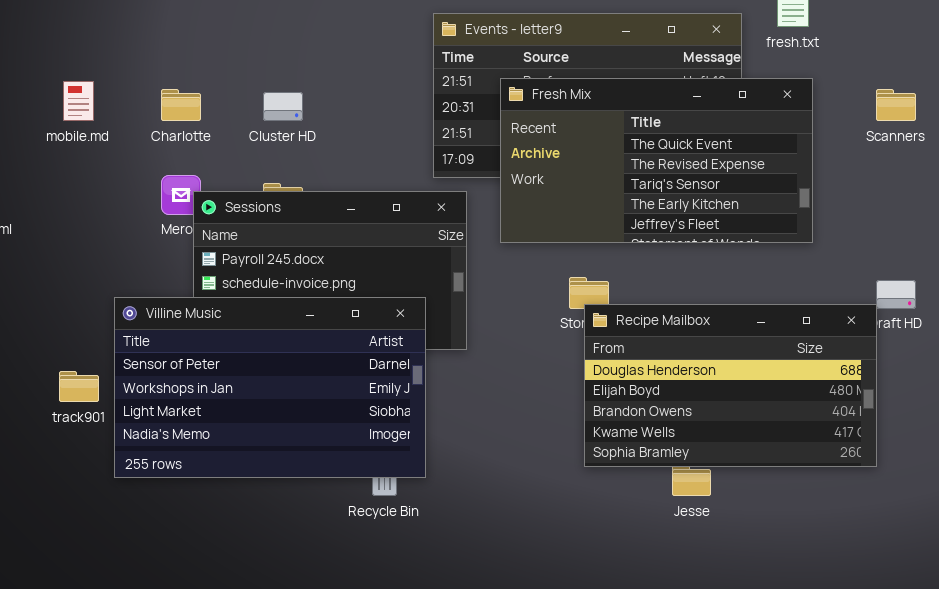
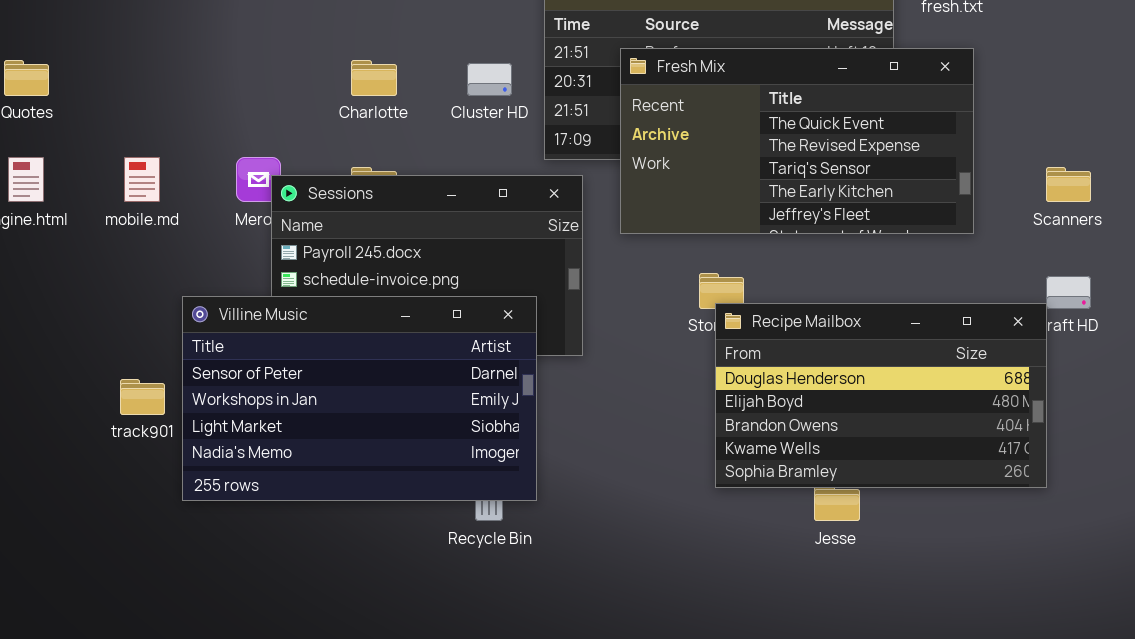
mobile.md: [63,81,94,121] -> [124,157,160,202], moved
Charlotte: [161,89,201,121] -> [351,60,397,96], moved
Scanners: [876,89,916,121] -> [1046,167,1091,202], moved
Cluster HD: [263,92,303,121] -> [467,63,512,96], moved

